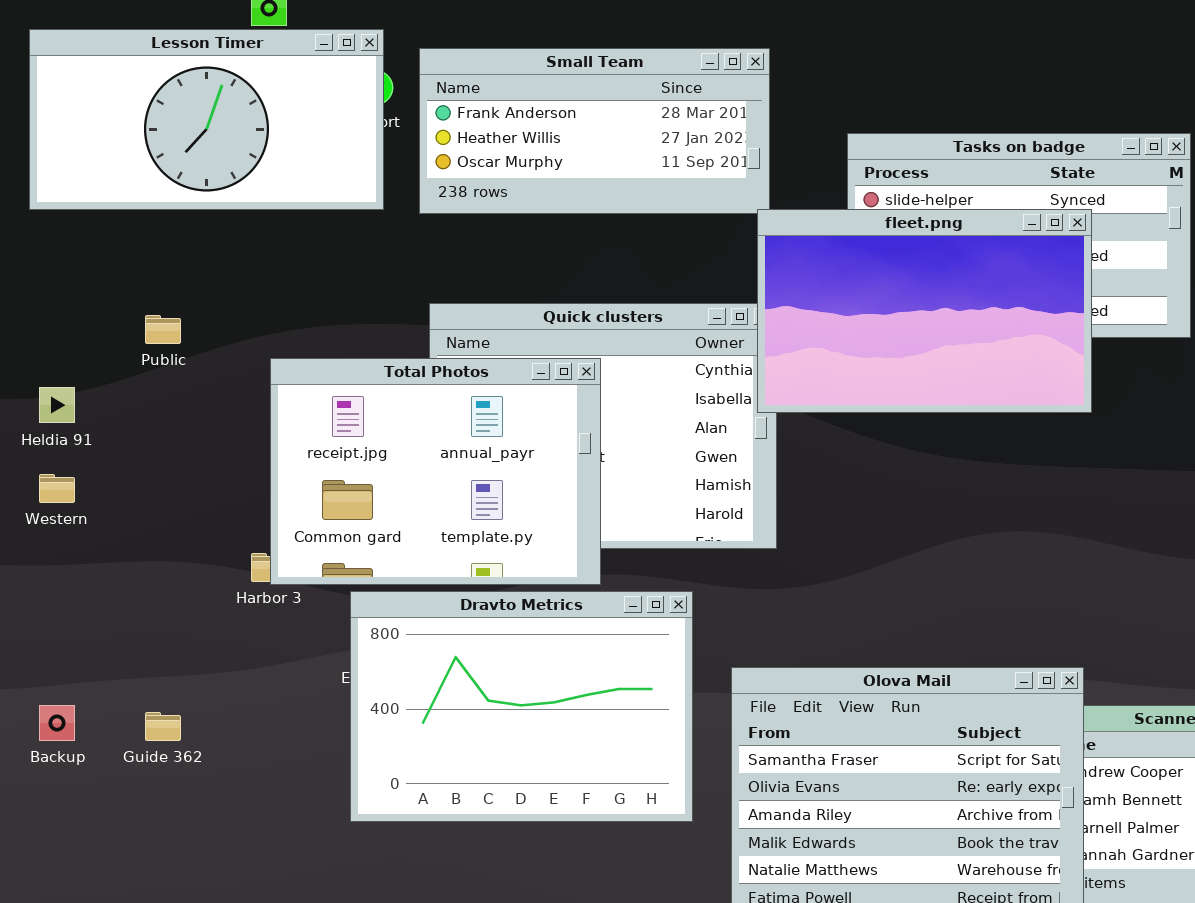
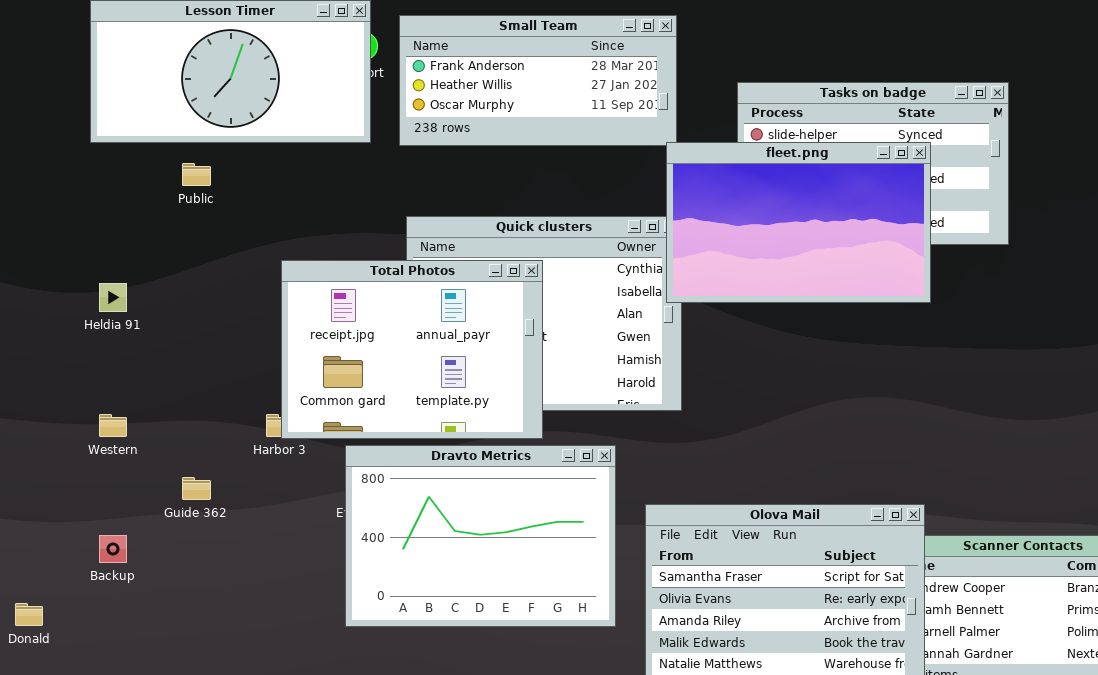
Public: [145,315,181,344] -> [182,163,211,186], moved
Western: [39,474,75,503] -> [99,414,127,437], moved
Guide 362: [145,712,181,741] -> [182,477,211,500], moved

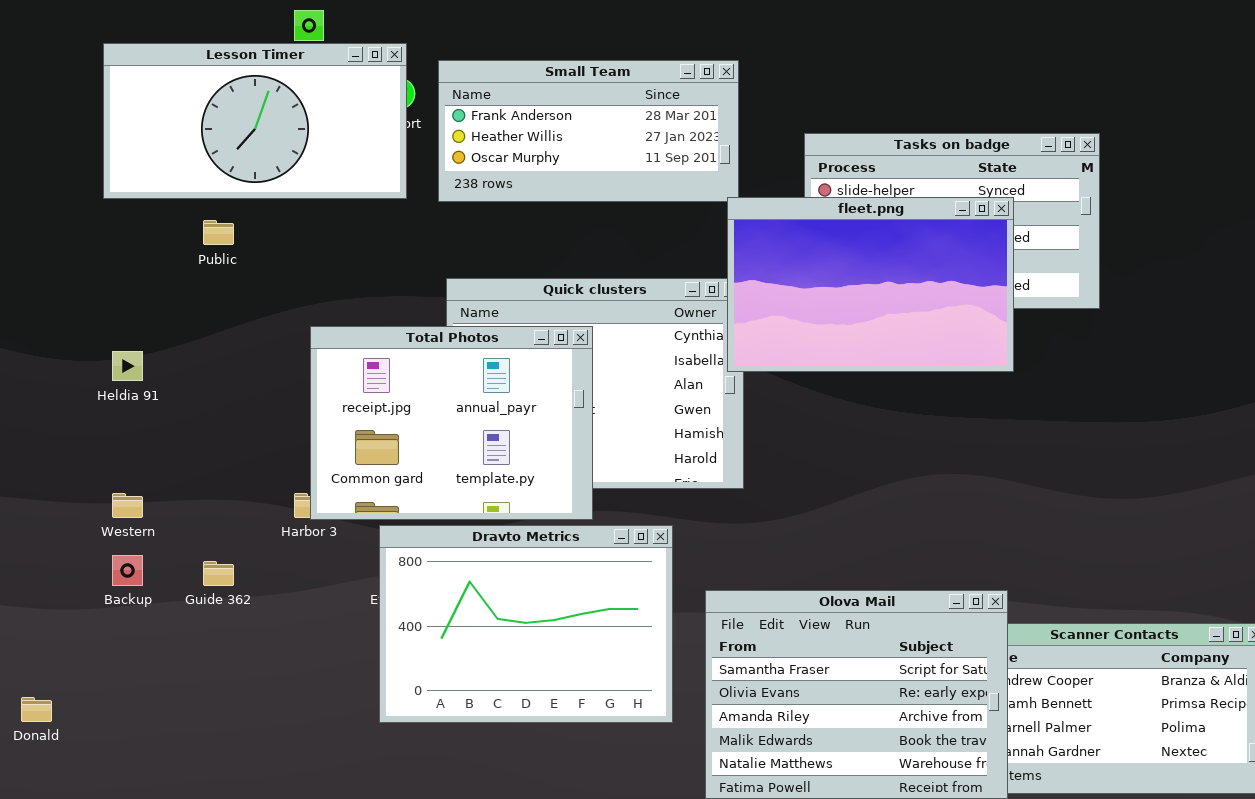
Backup: [99,535,127,563] -> [112,555,143,586], moved

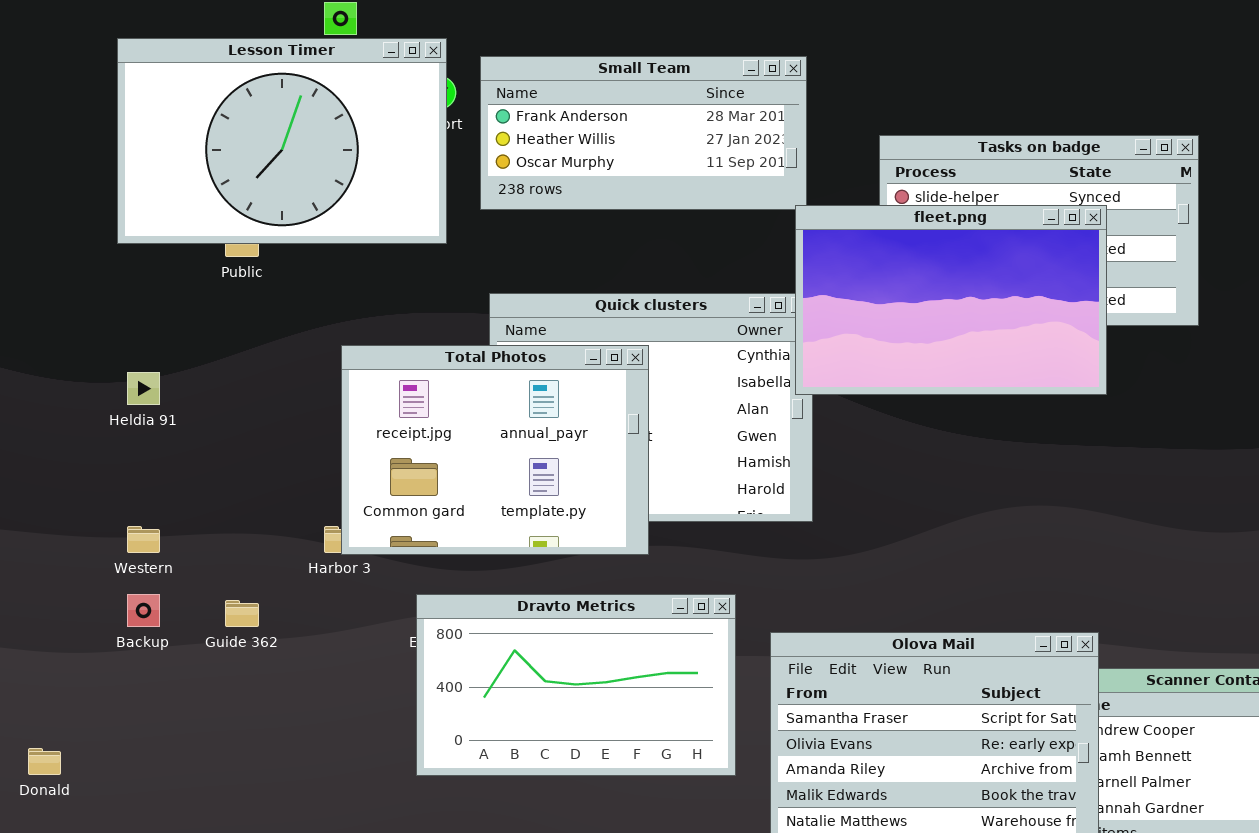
Lesson Timer: [103,43,407,199] -> [117,38,447,244], resized
Dravto Metrics: [379,525,673,723] -> [416,594,736,776], resized

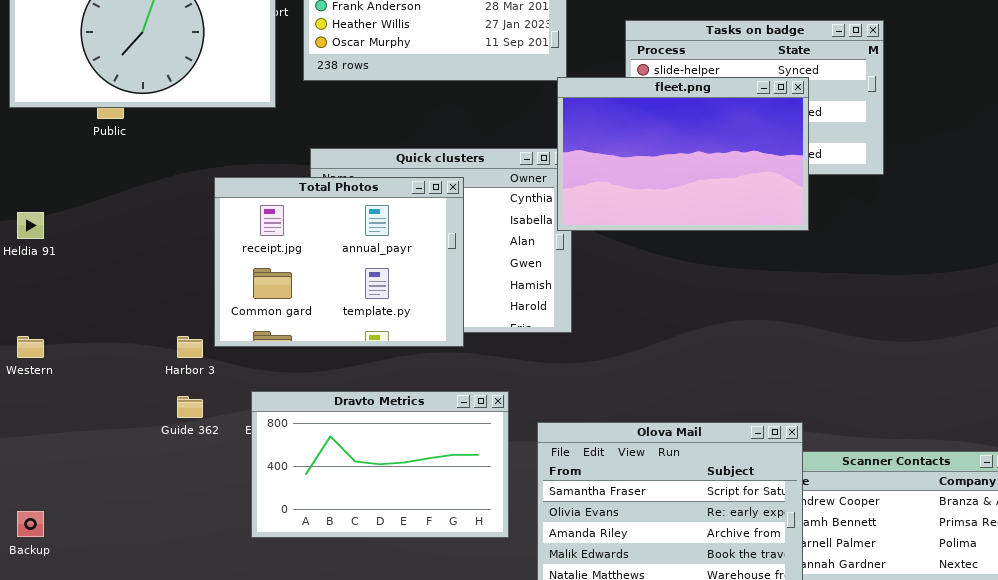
Total Photos: [341,345,649,555] -> [214,177,464,347], moved
Backup: [127,594,160,627] -> [17,511,44,537], moved
Guide 362: [225,600,259,627] -> [177,396,203,418], moved

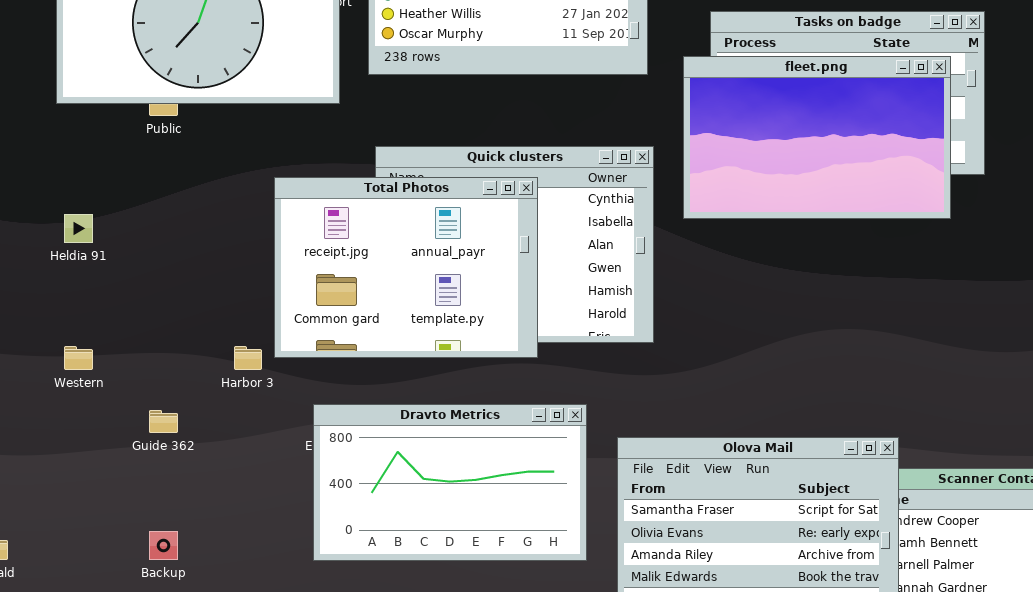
fleet.png: [557,77,809,231] -> [683,56,951,219], moved
Guide 362: [177,396,203,418] -> [149,410,178,433], moved
Backup: [17,511,44,537] -> [149,531,178,560], moved

